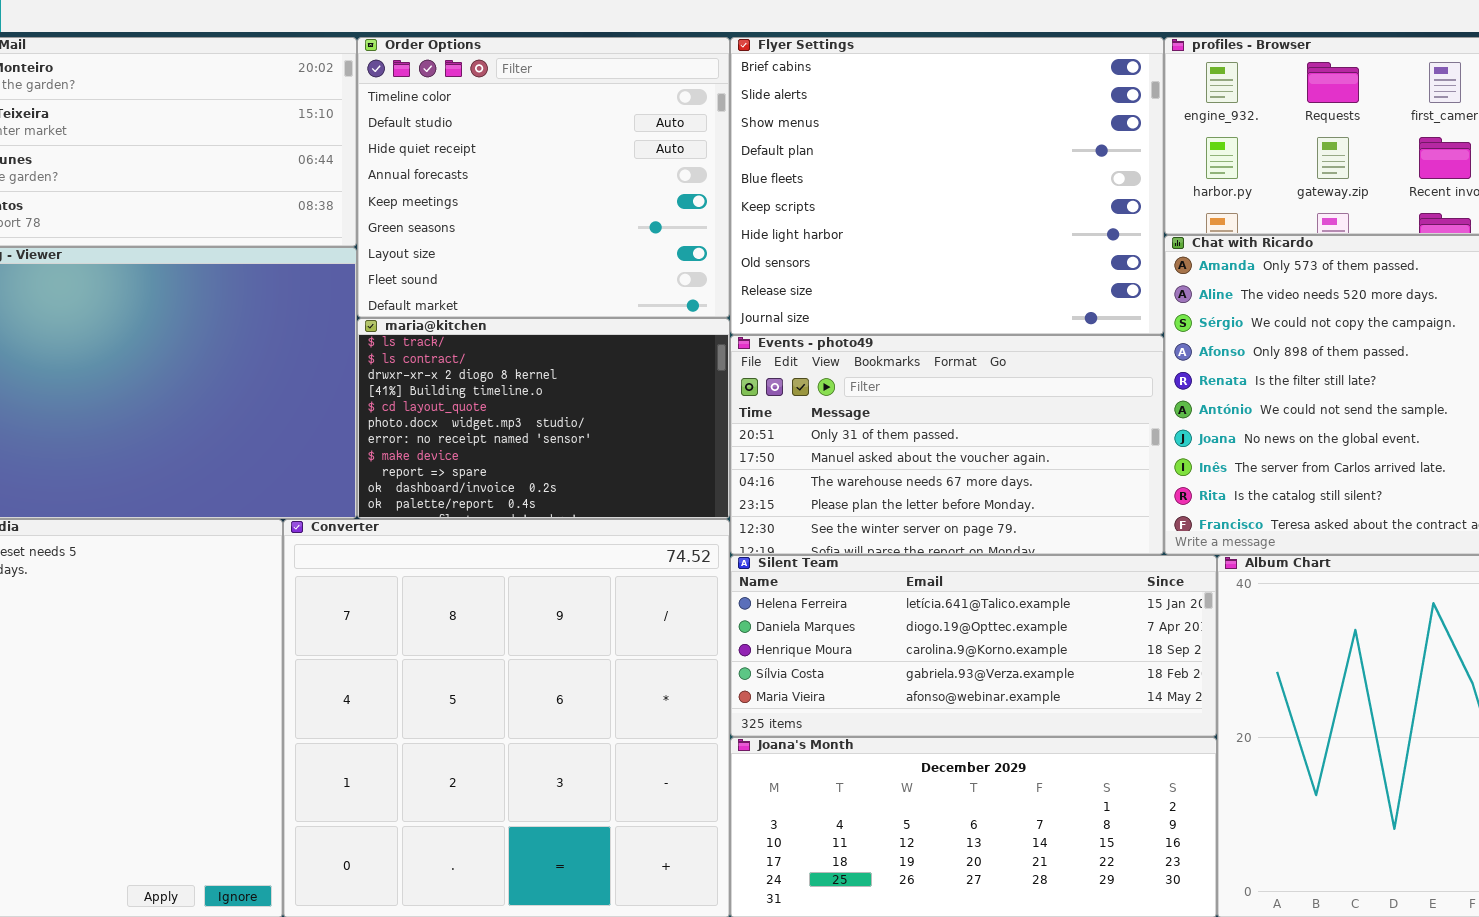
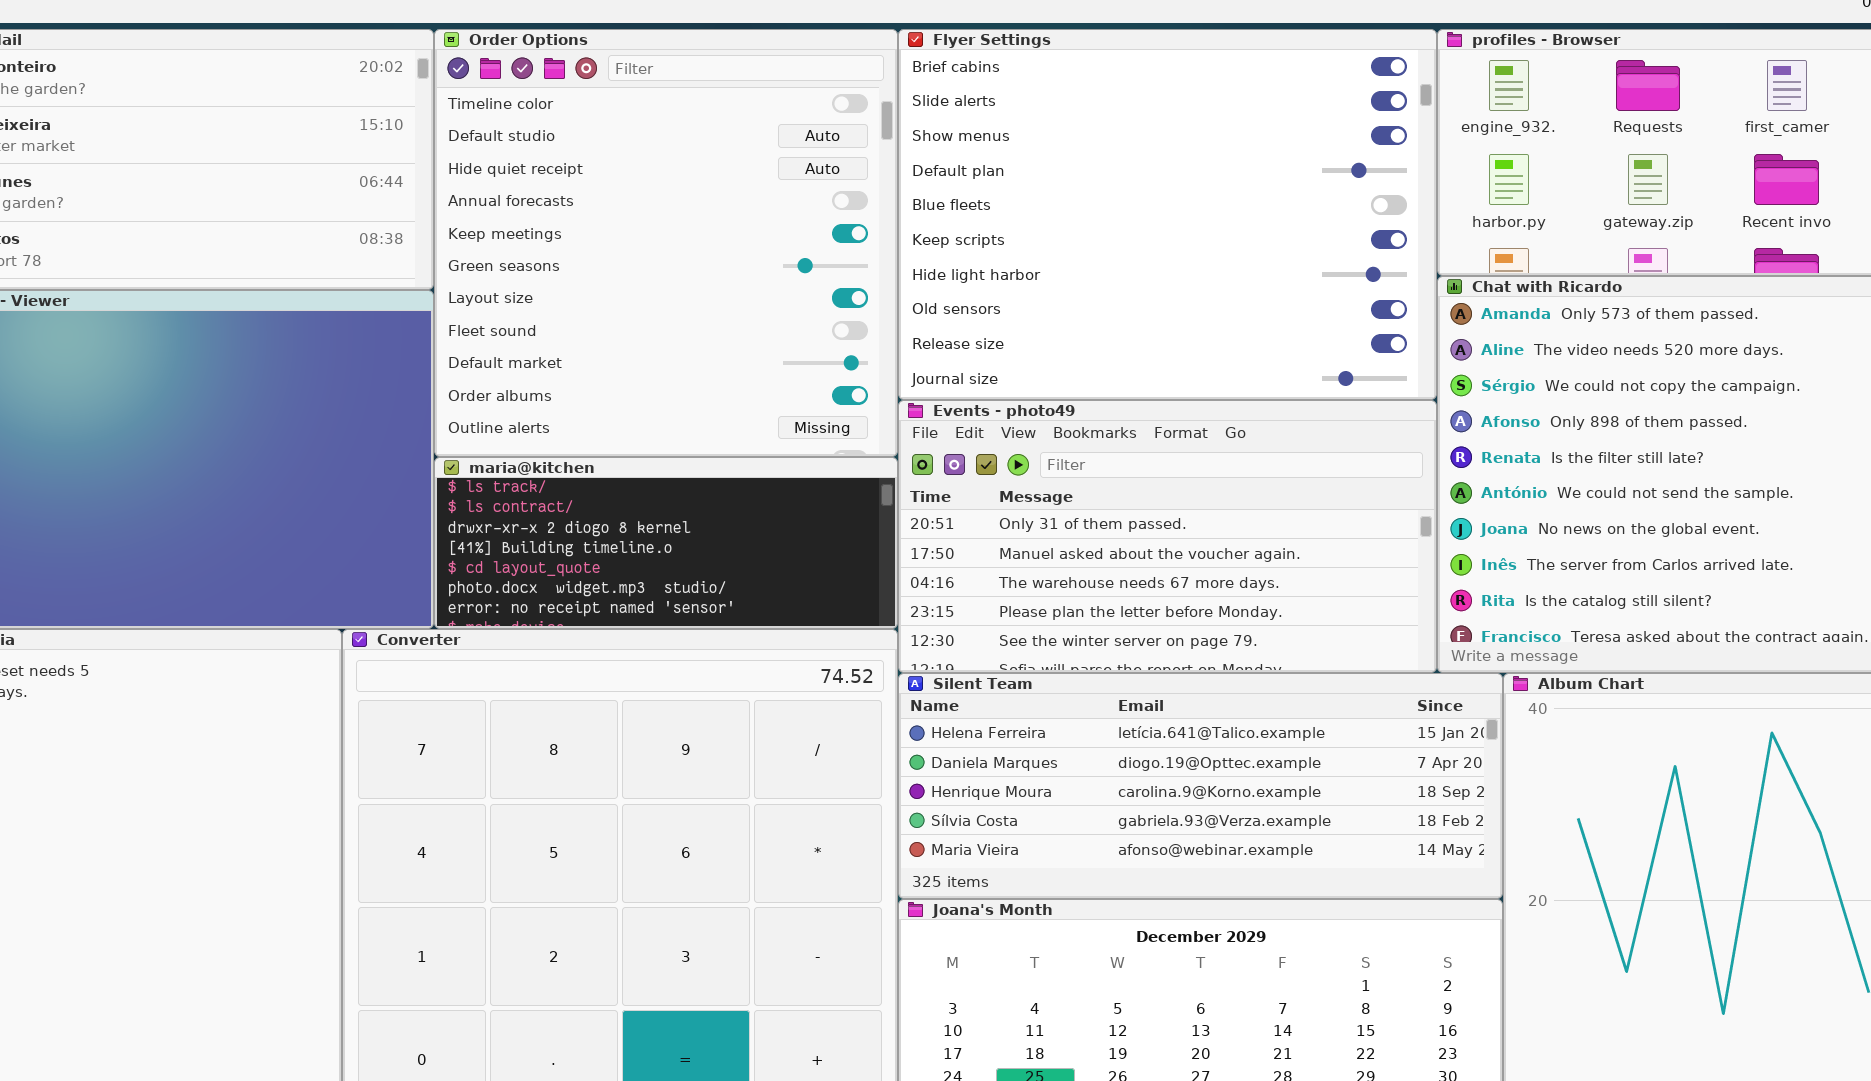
Order Options: [357,37,730,318] -> [434,29,898,457], resized
maria@kitchen: [357,318,730,519] -> [434,457,898,629], resized

